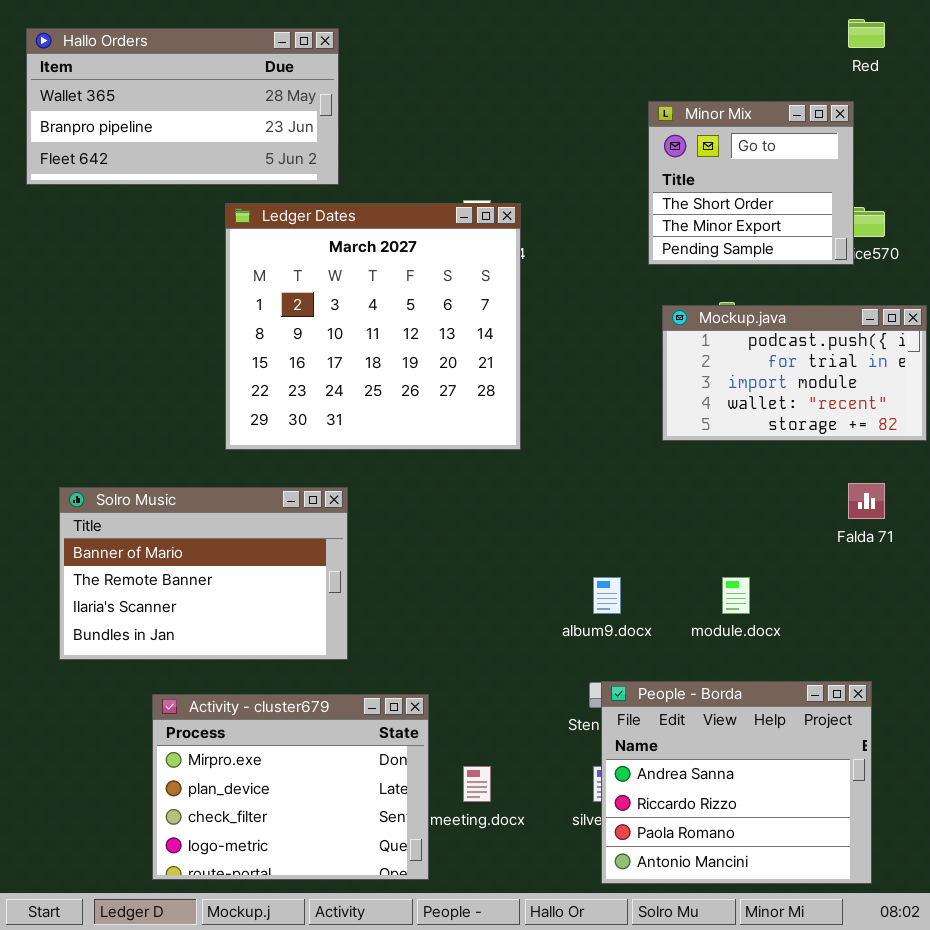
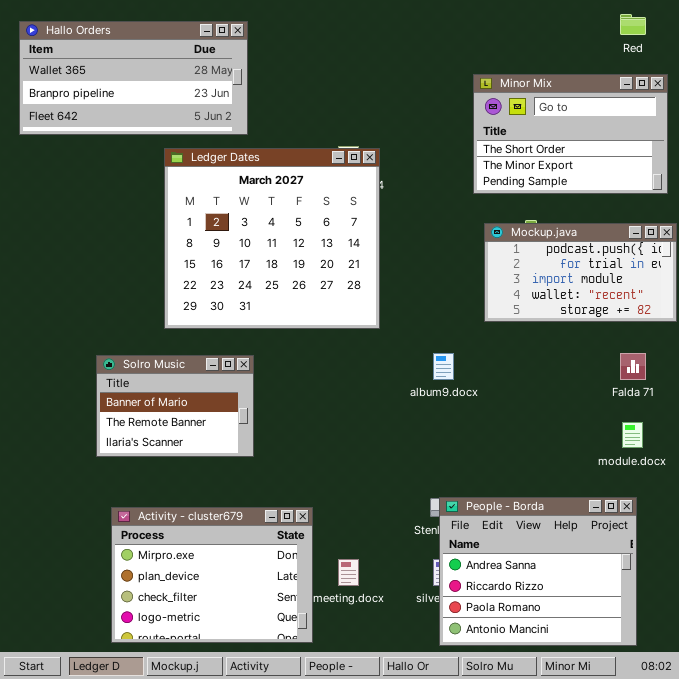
Minor Mix: [648,101,854,265] -> [473,74,668,194], resized
Solro Music: [59,487,348,660] -> [96,355,254,457], resized
album9.docx: [593,577,621,614] -> [433,353,454,380], moved
module.docx: [722,577,750,614] -> [622,422,643,448], moved

